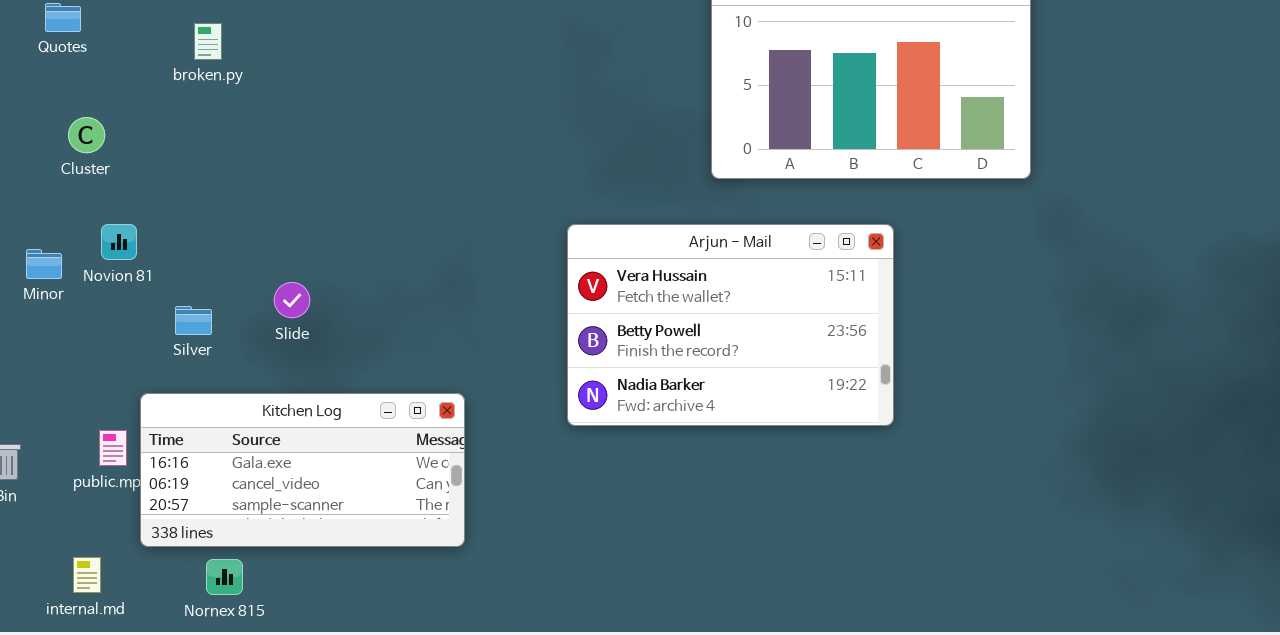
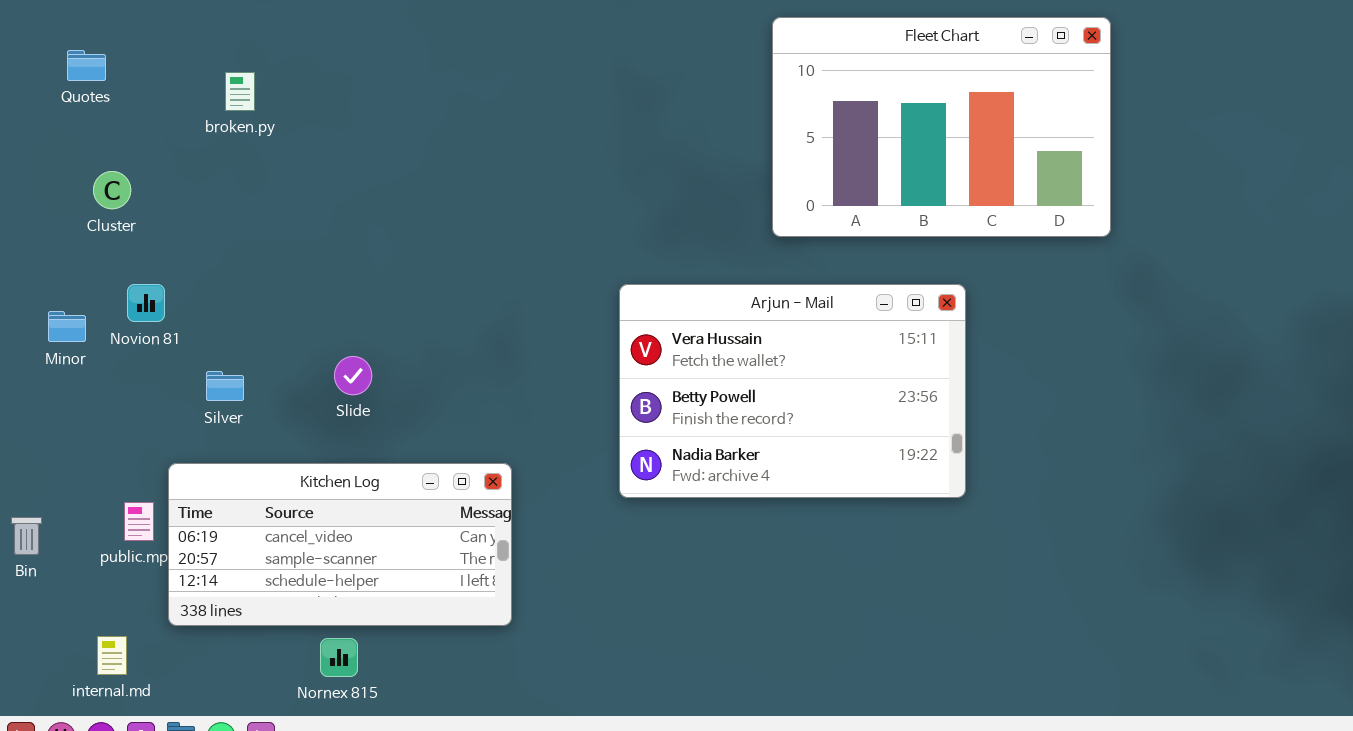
Slide: [274,282,310,318] -> [334,356,372,395], moved
Kitchen Log: [140,393,465,547] -> [168,463,512,626], scrolled down 1 row
Nornex 815: [206,559,243,595] -> [320,638,358,677], moved

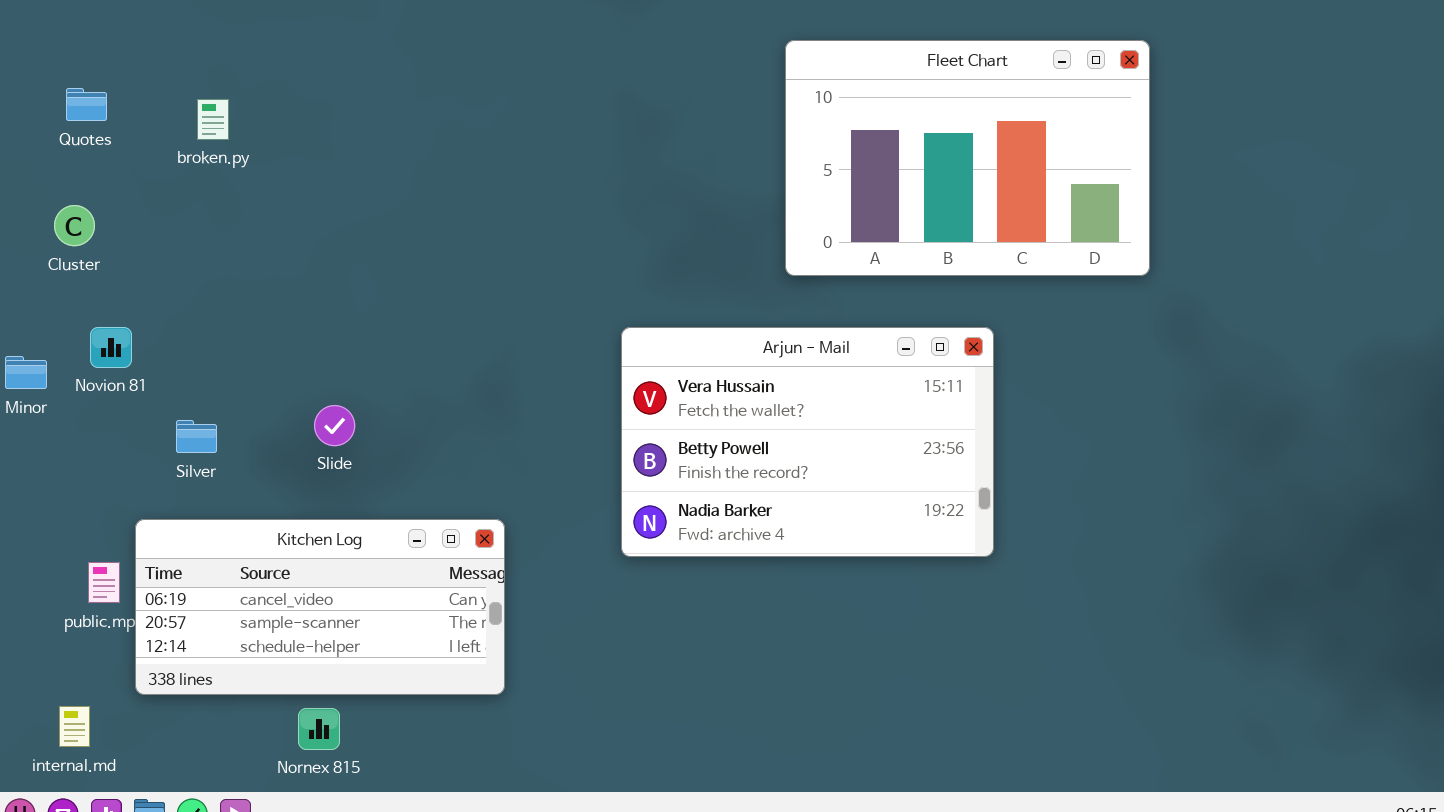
Quotes: [67,50,106,81] -> [66,88,107,121], moved

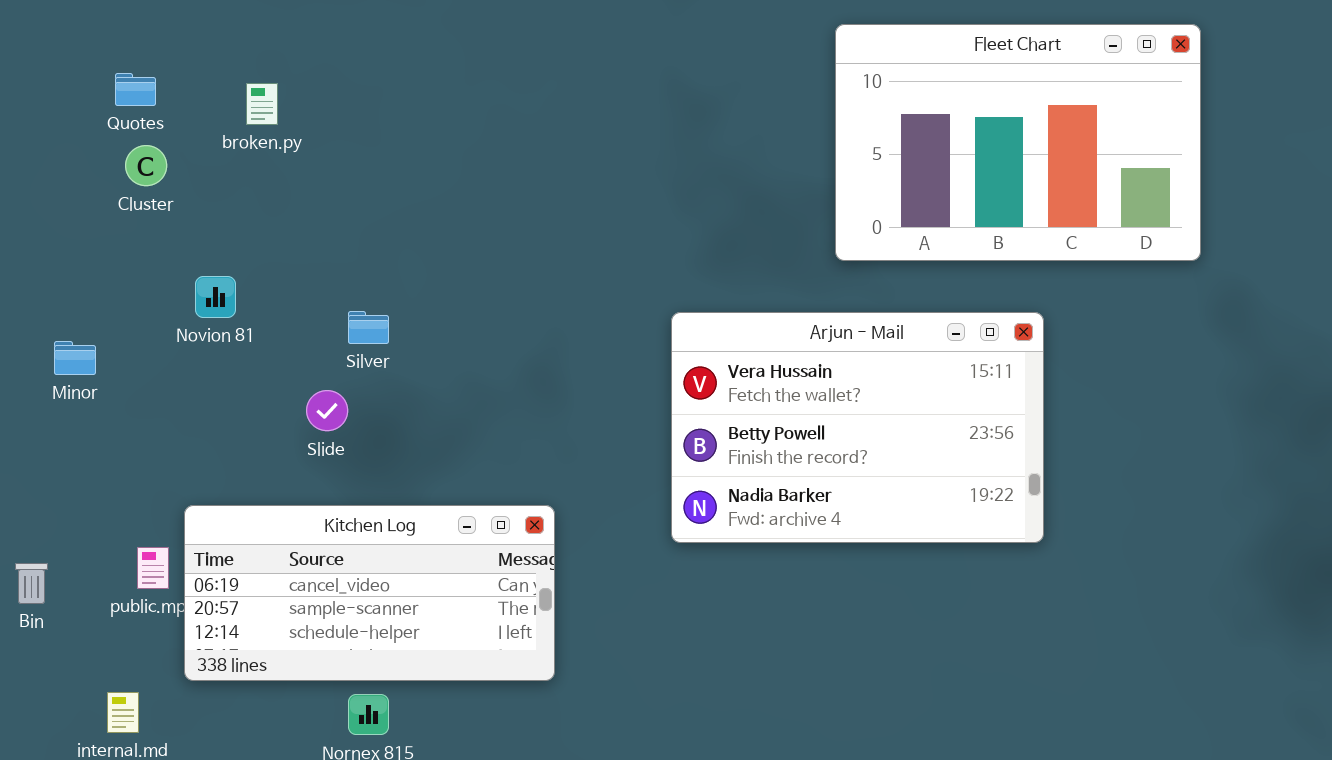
Cluster: [54,205,95,246] -> [125,145,167,186], moved
Novion 81: [90,327,132,368] -> [195,276,236,318], moved
Slide: [314,405,355,446] -> [306,390,348,431], moved
Silver: [176,420,217,453] -> [348,311,389,344], moved

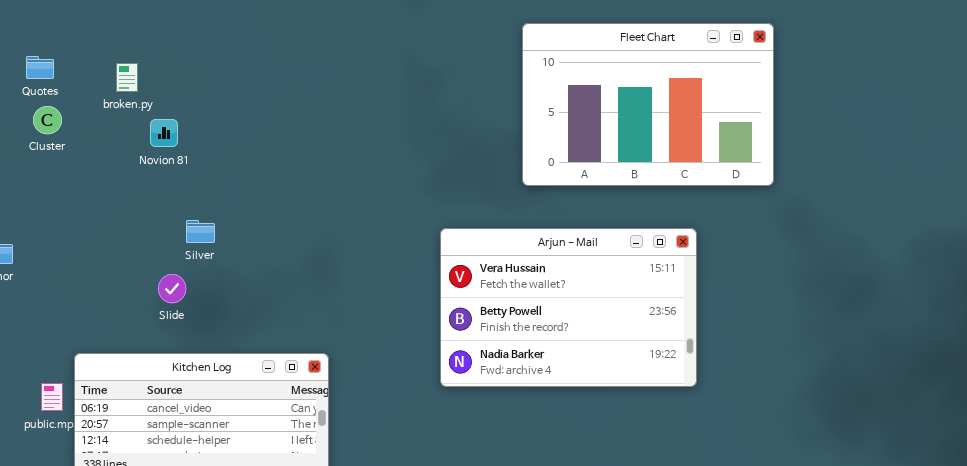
Novion 81: [195,276,236,318] -> [150,119,178,147], moved
Arjun - Mail: [671,312,1044,543] -> [440,228,697,387], moved

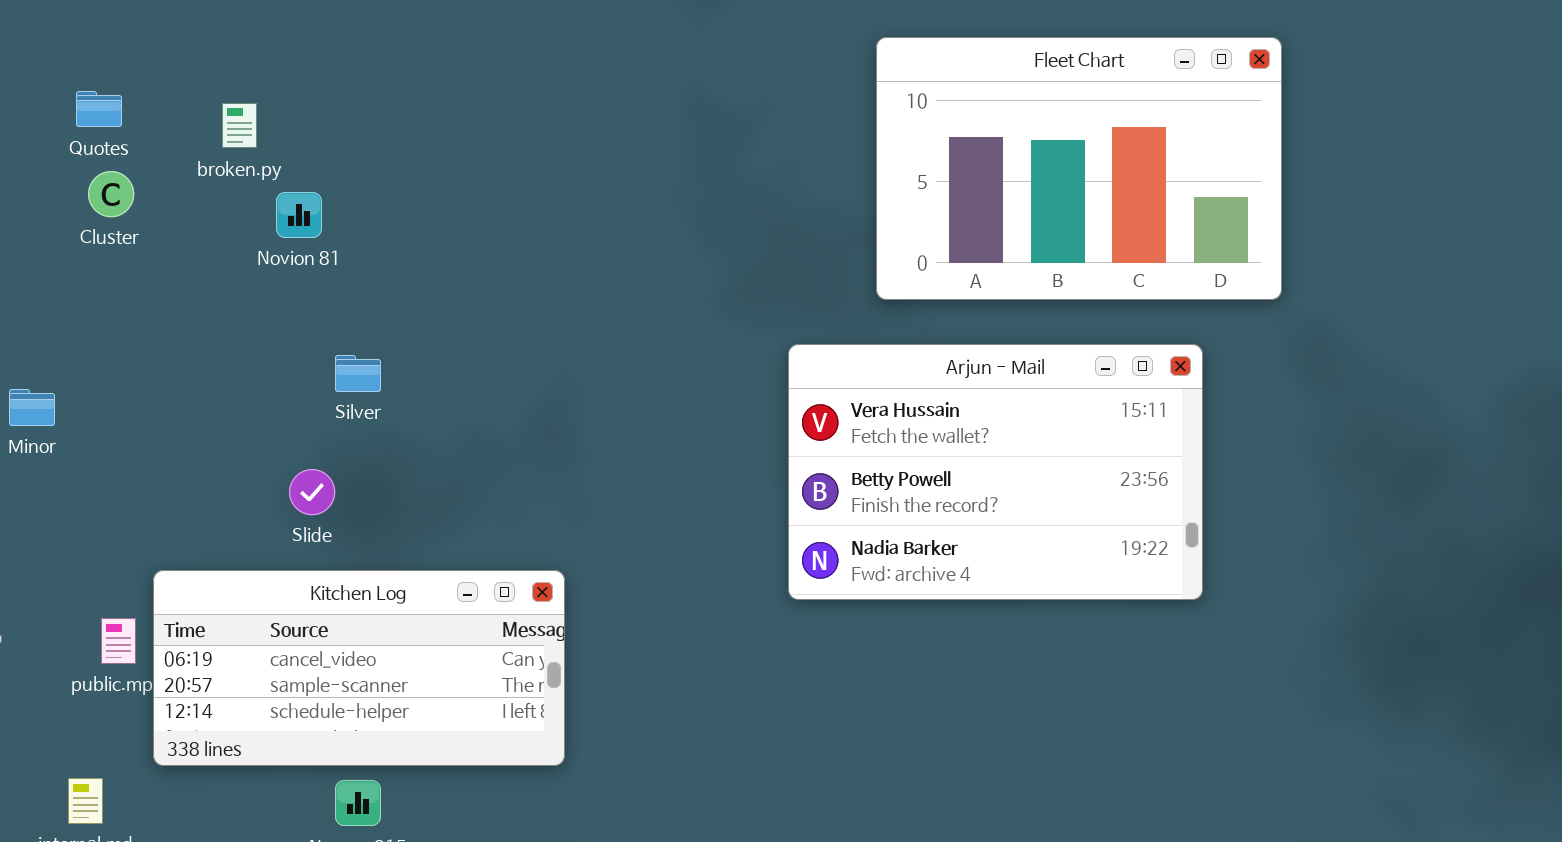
Arjun - Mail: [440,228,697,387] -> [788,344,1203,600], moved
Slide: [158,274,186,303] -> [289,469,335,515], moved

